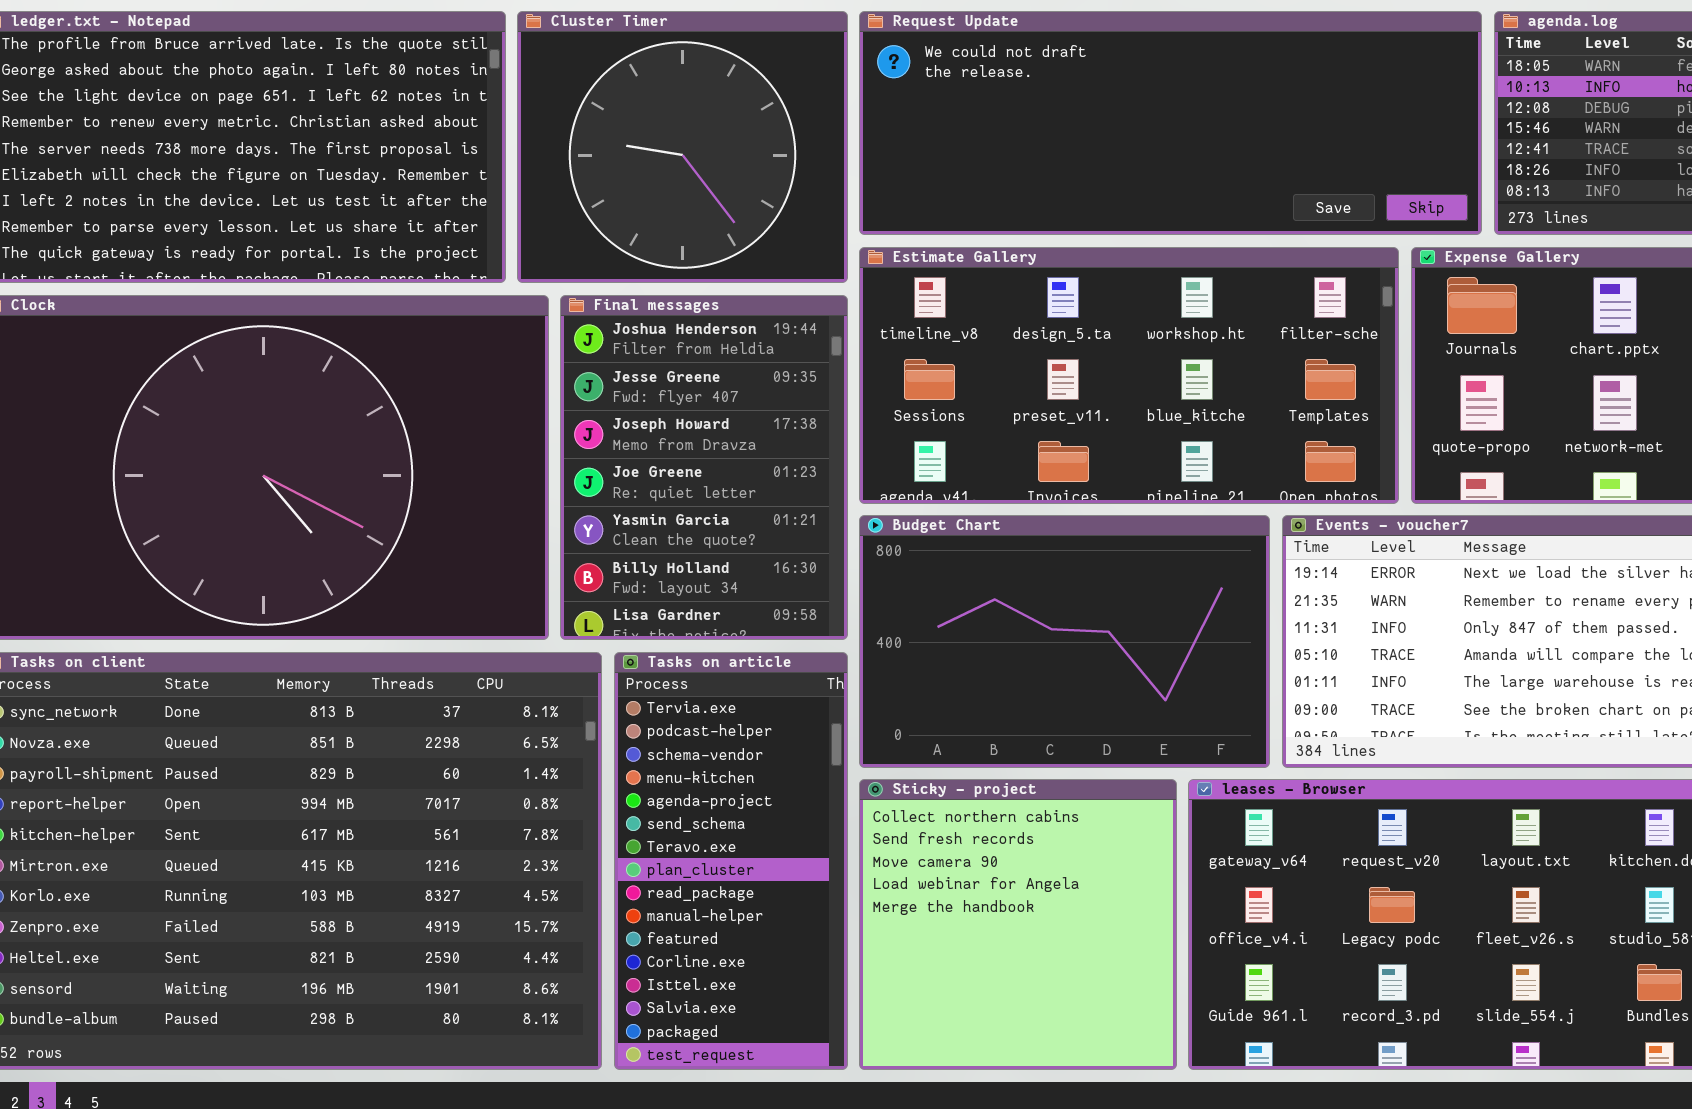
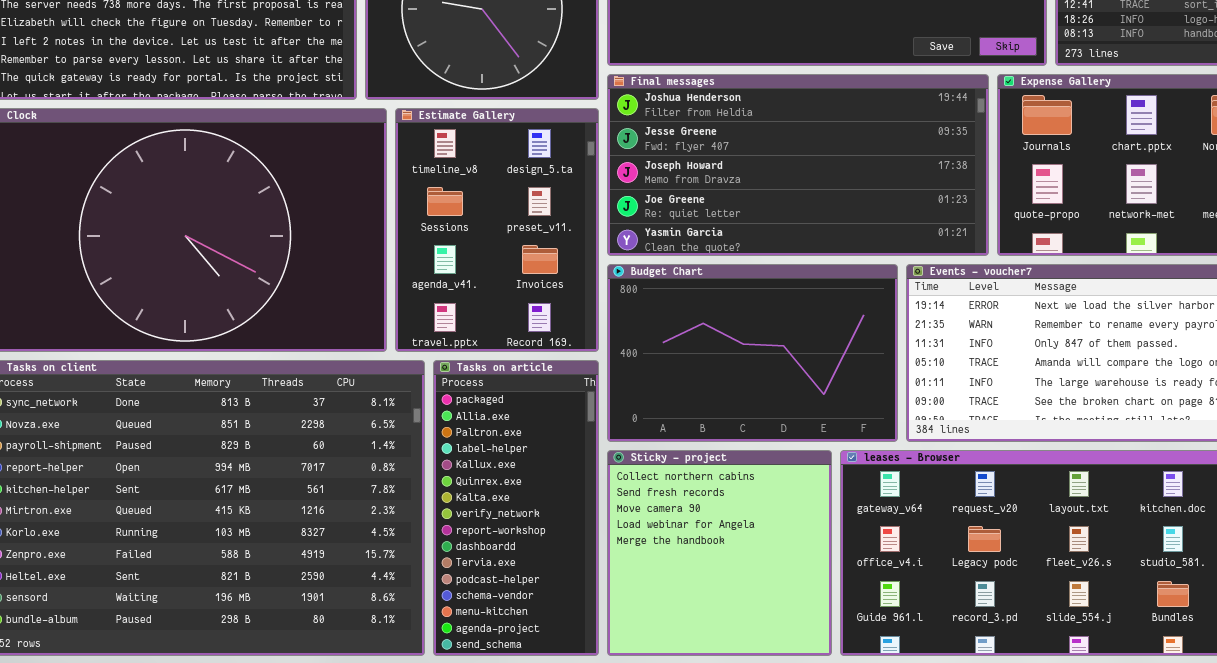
Estimate Gallery: [859,247,1399,504] -> [395,108,599,352], moved, resized
Final messages: [560,295,848,640] -> [607,74,989,256], moved, resized
Tasks on article: [614,652,848,1070] -> [433,360,599,656], scrolled up 10 rows

